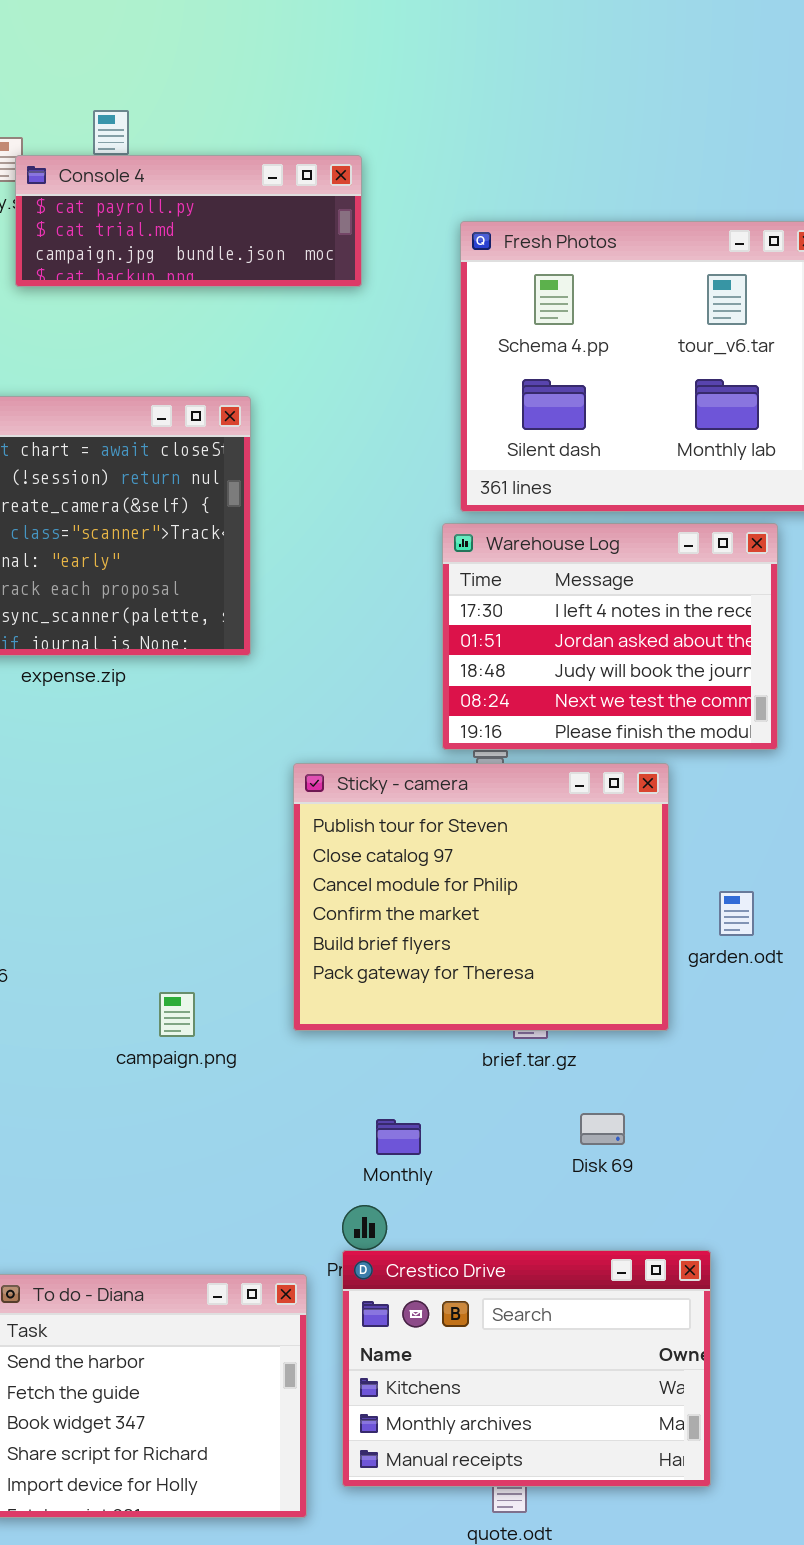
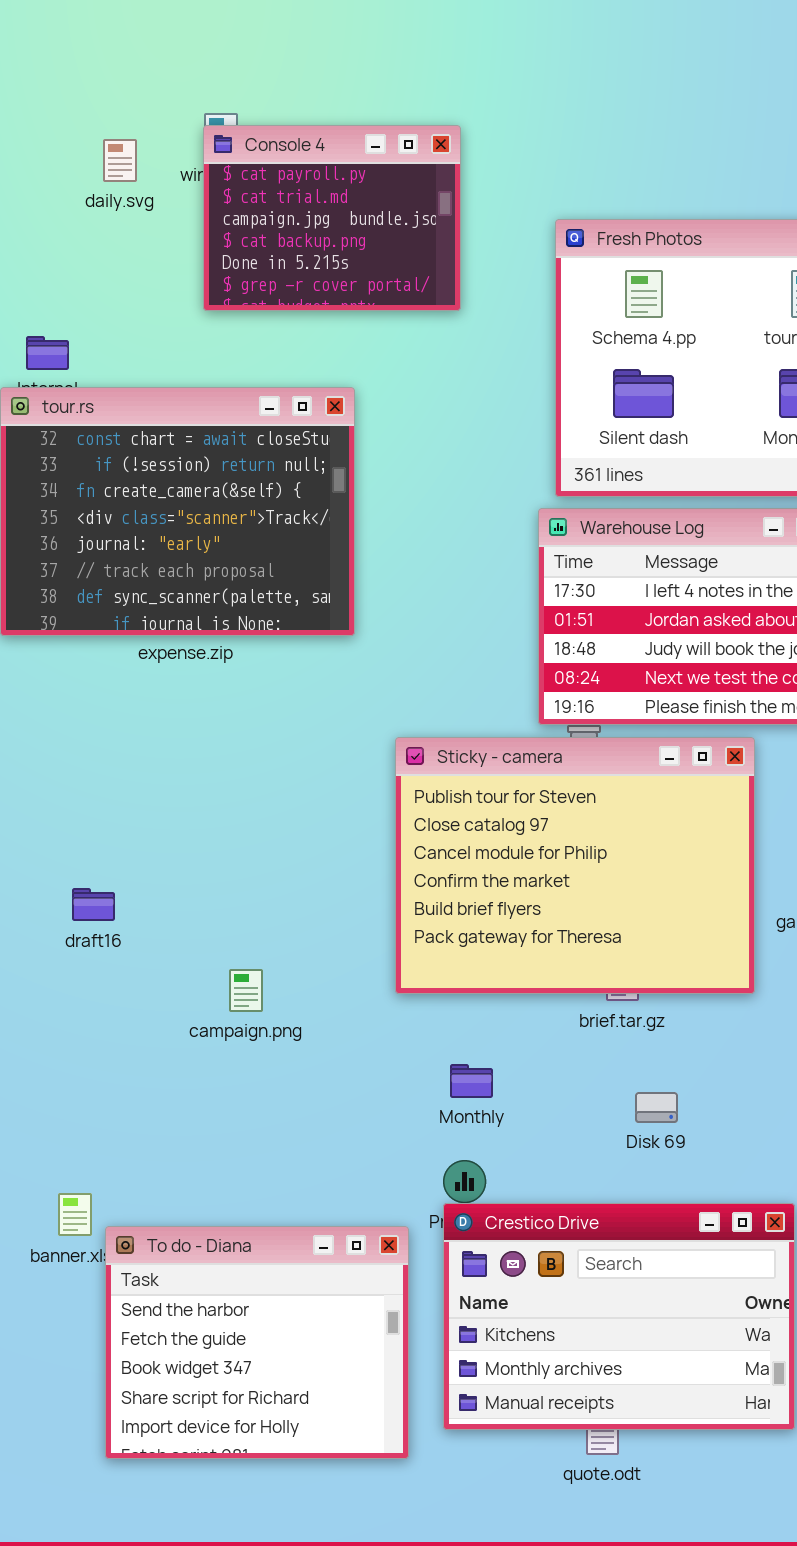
Console 4: [15,155,362,287] -> [203,125,461,311], moved, resized
campaign.png: [159,992,195,1037] -> [229,969,263,1012], moved
Disk 69: [580,1113,625,1145] -> [635,1092,678,1123], moved
Monthly: [376,1119,421,1155] -> [450,1064,493,1098], moved

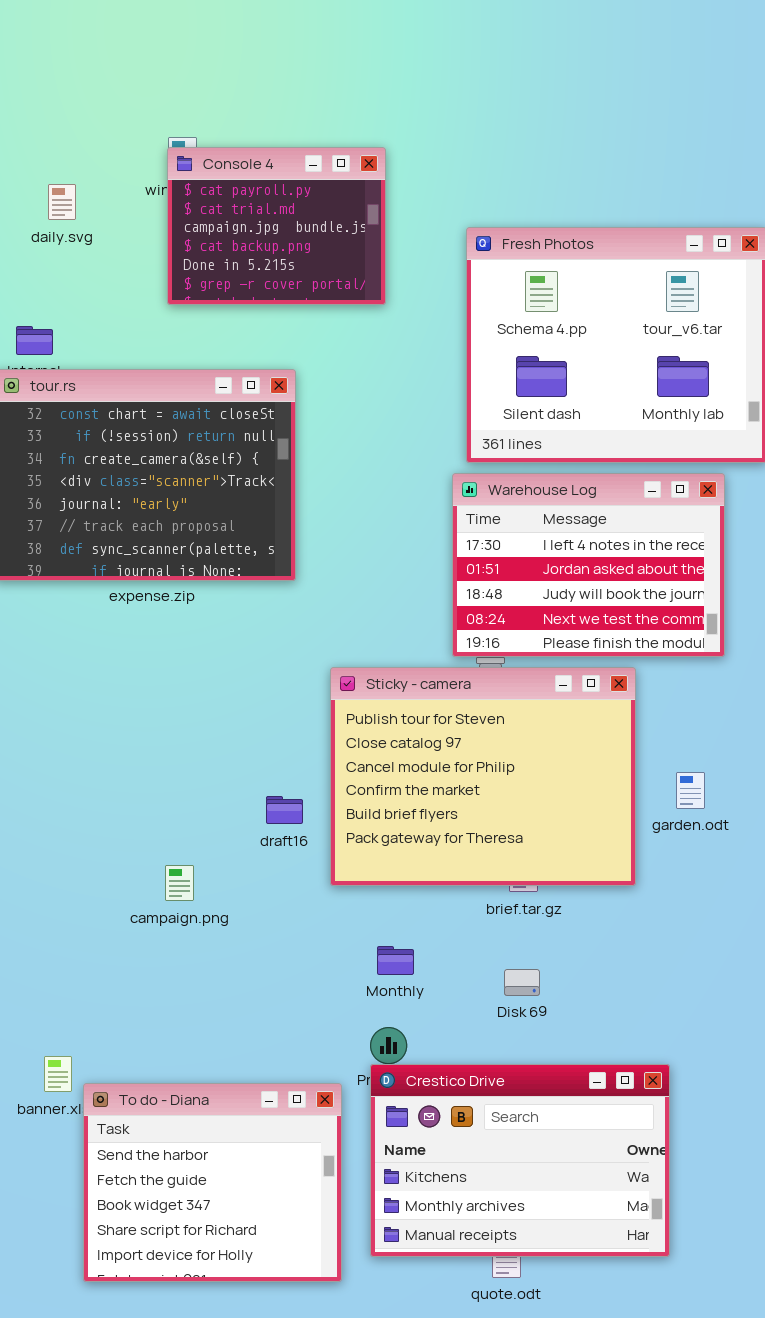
daily.svg: [103,139,137,182] -> [48,184,76,220], moved
draft16: [72,888,115,921] -> [266,796,303,824], moved
campaign.png: [229,969,263,1012] -> [165,865,194,901], moved
Disk 69: [635,1092,678,1123] -> [504,969,540,996], moved

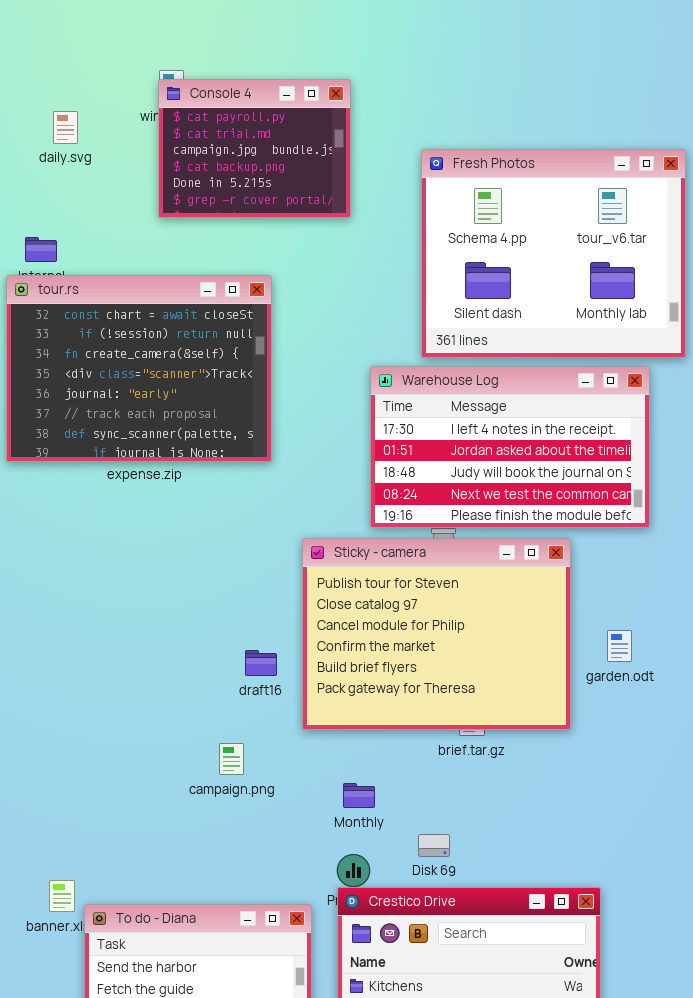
Warehouse Log: [452,473,725,657] -> [370,366,650,528], resized
campaign.png: [165,865,194,901] -> [219,743,244,775], moved
Disk 69: [504,969,540,996] -> [418,834,450,857], moved

